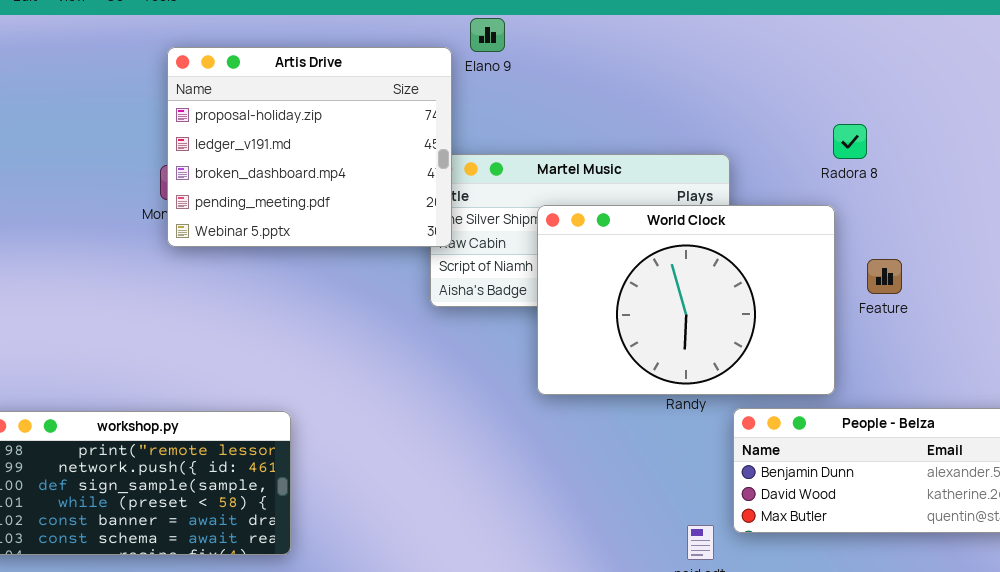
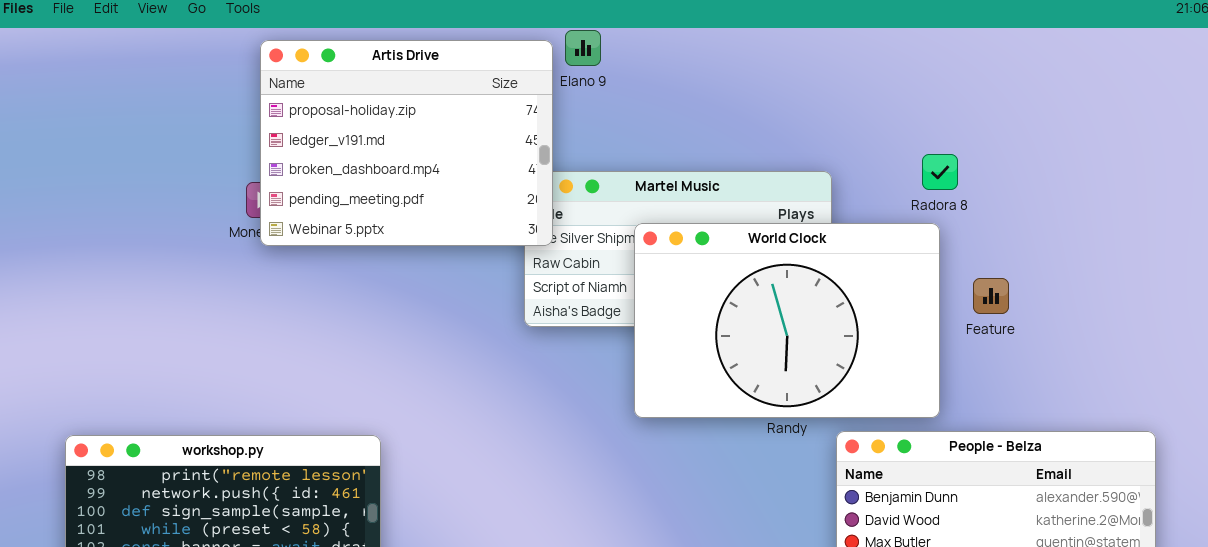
Artis Drive: [167,47,452,247] -> [260,40,553,246], moved
Radora 8: [833,124,867,159] -> [922,154,958,190], moved

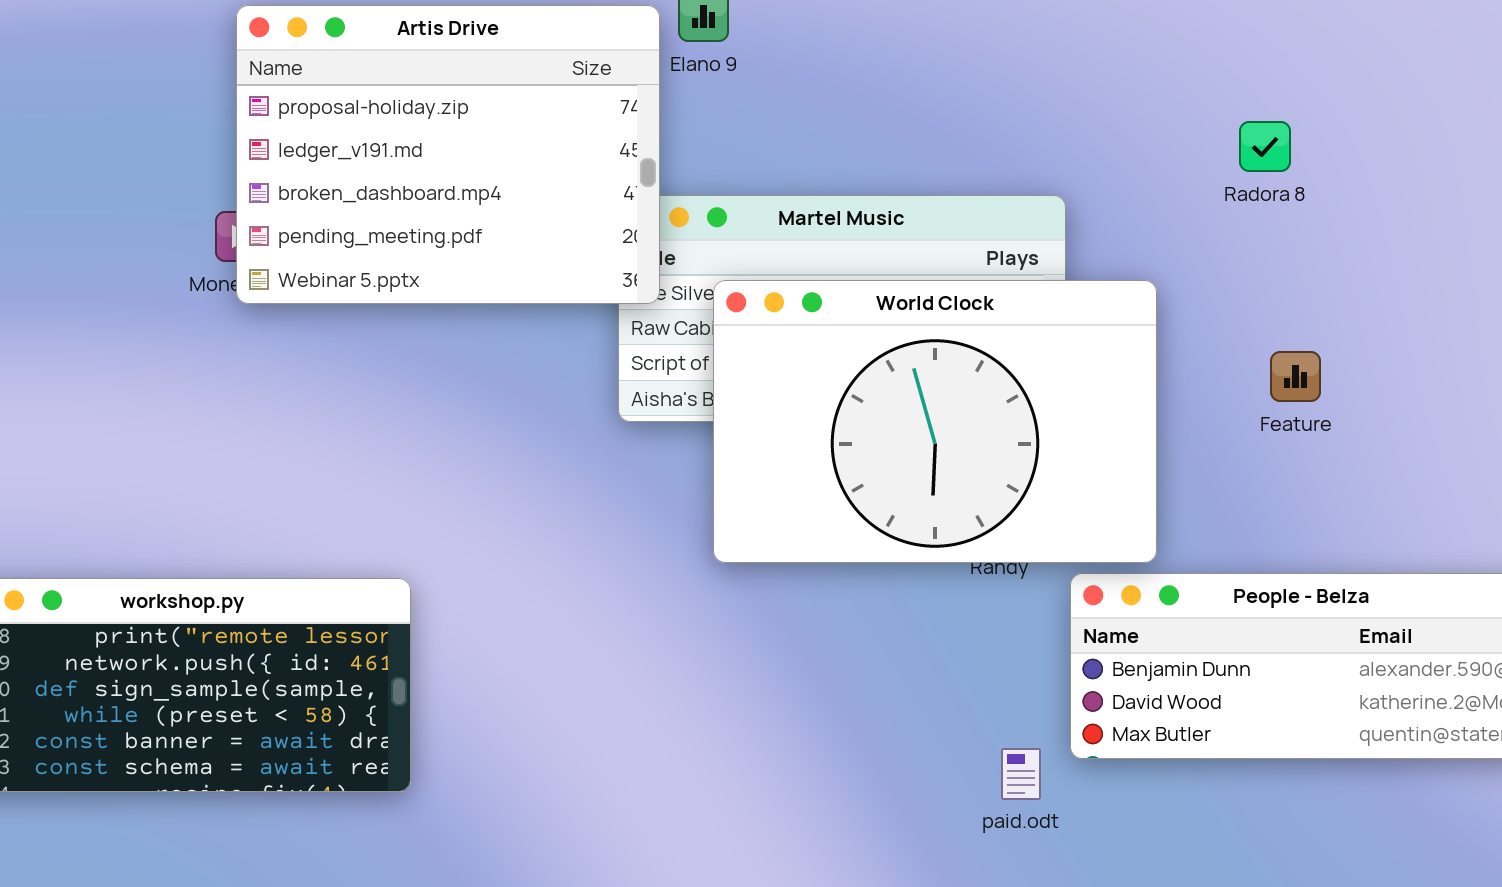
Radora 8: [922,154,958,190] -> [1239,121,1291,172], moved
World Clock: [634,223,940,418] -> [713,280,1157,563], moved

